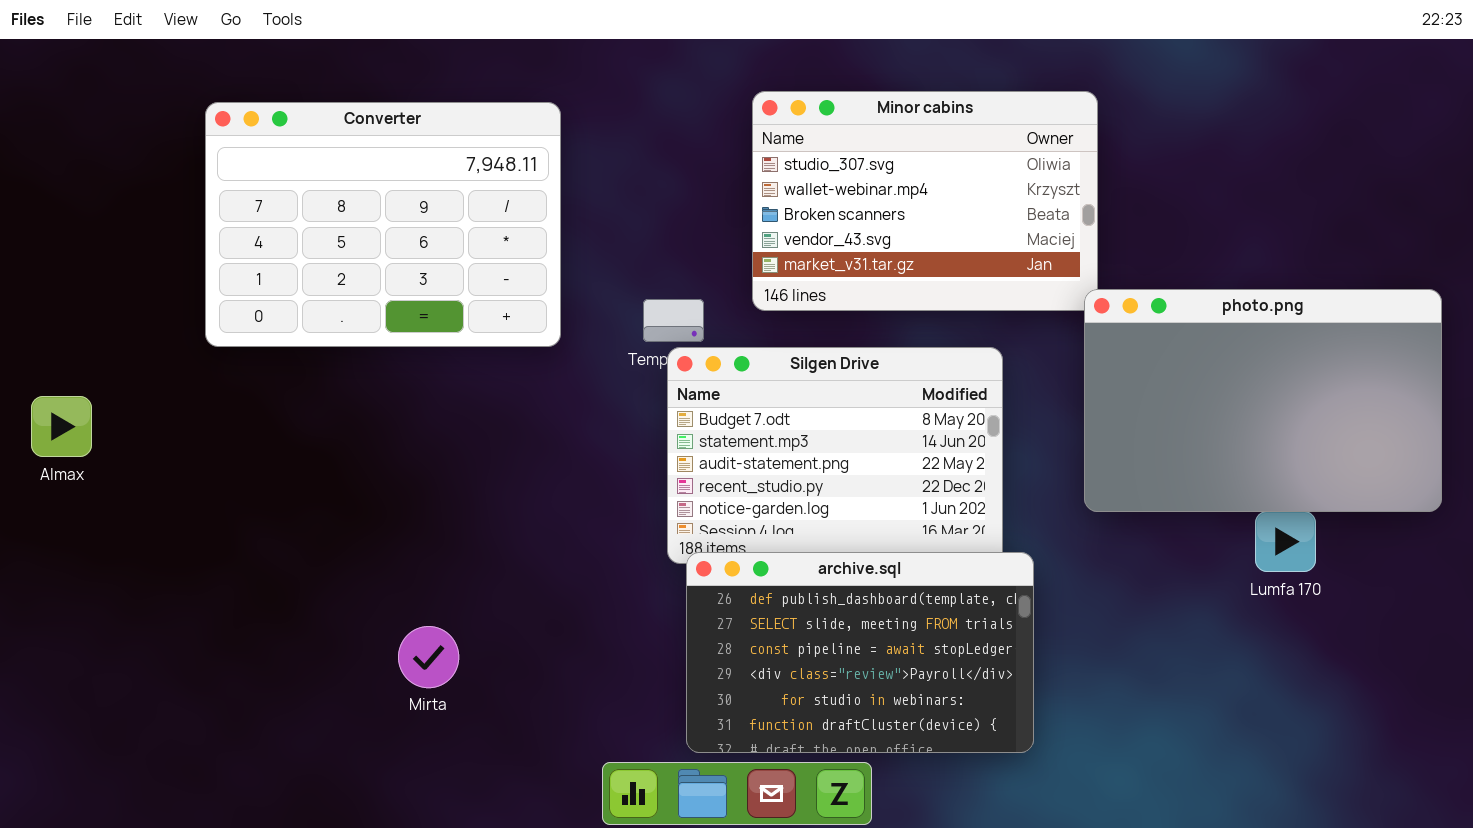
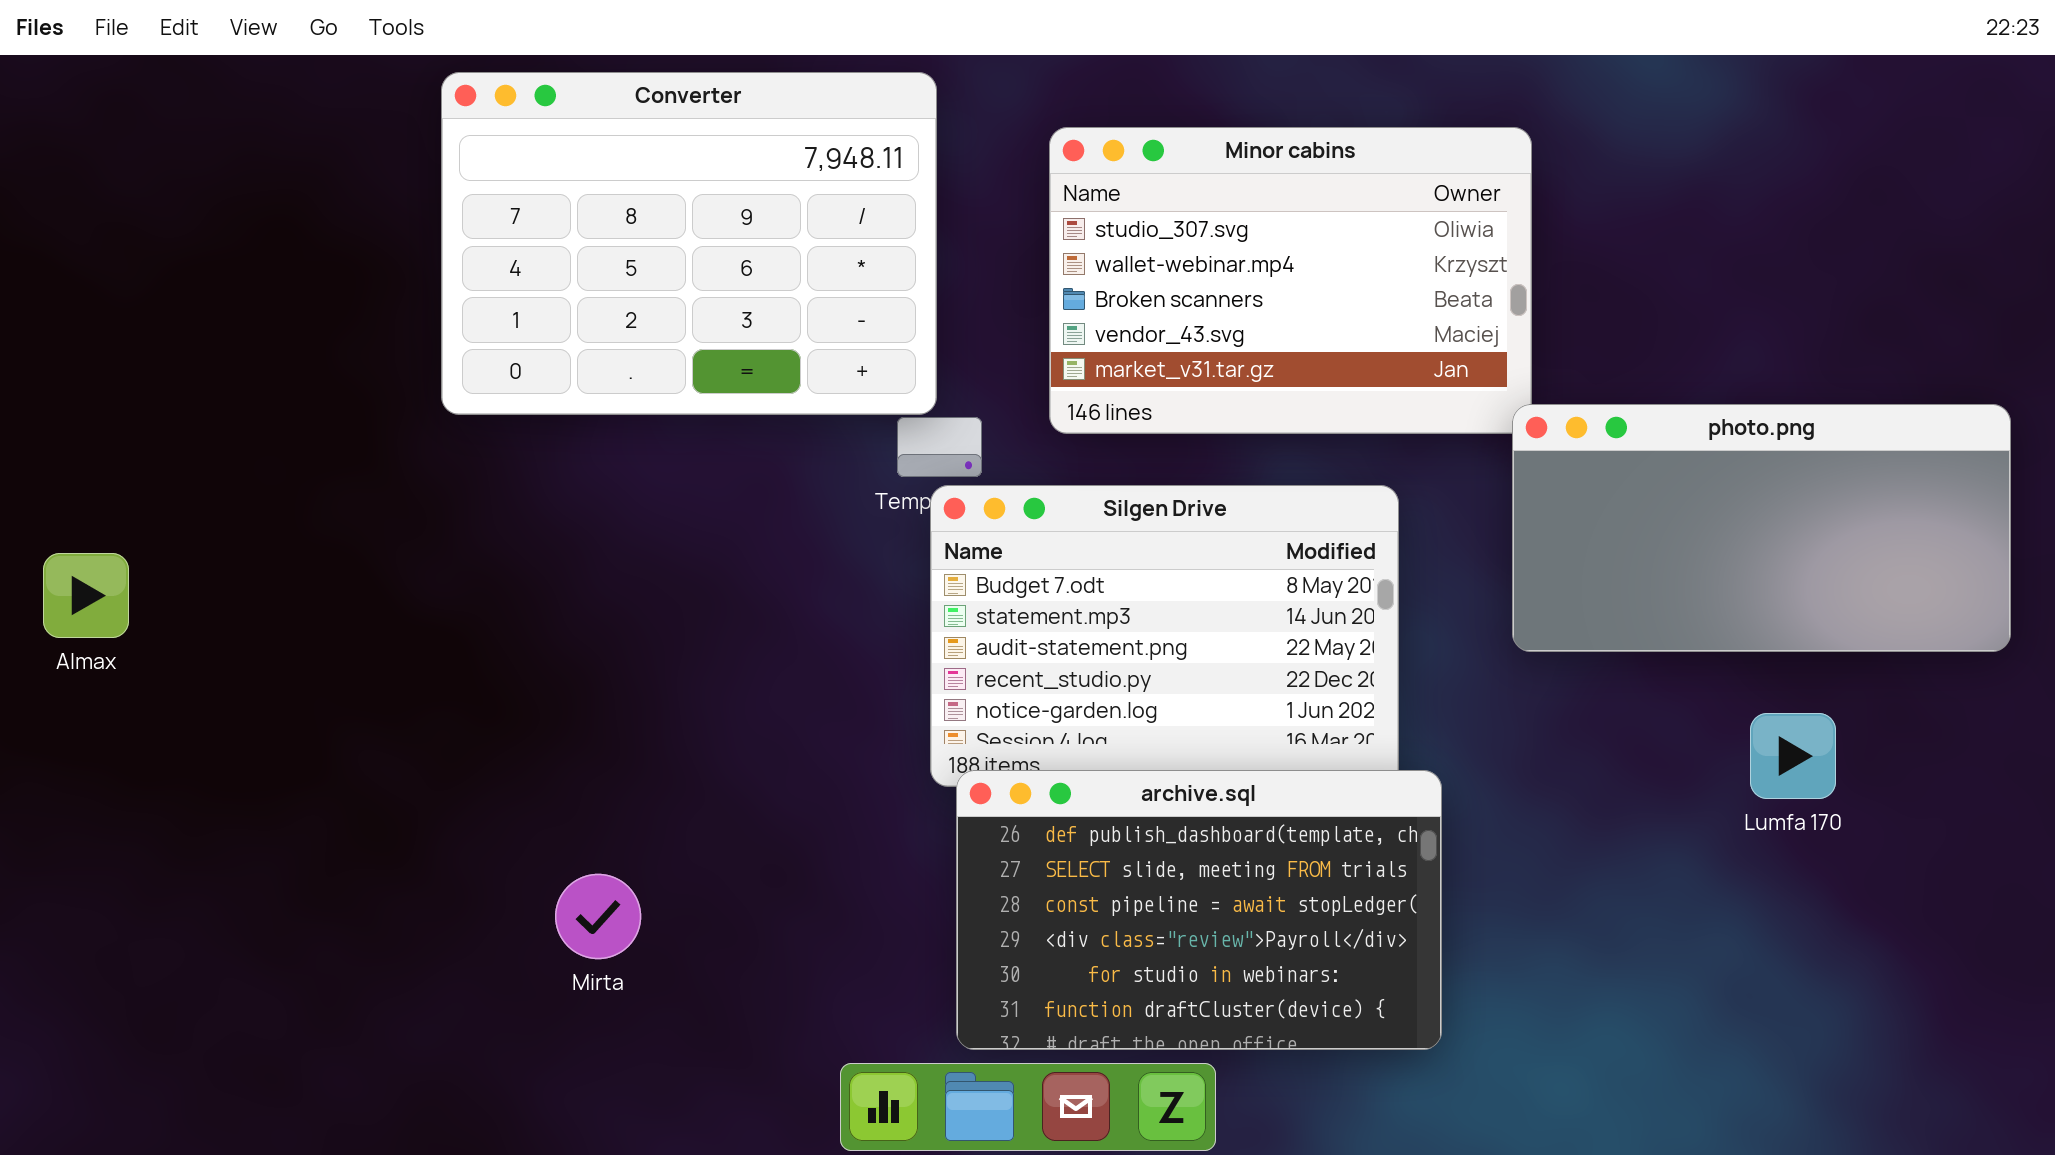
Converter: [205,102,561,347] -> [441,72,937,415], moved
photo.png: [1084,289,1442,512] -> [1512,404,2011,652], resized

